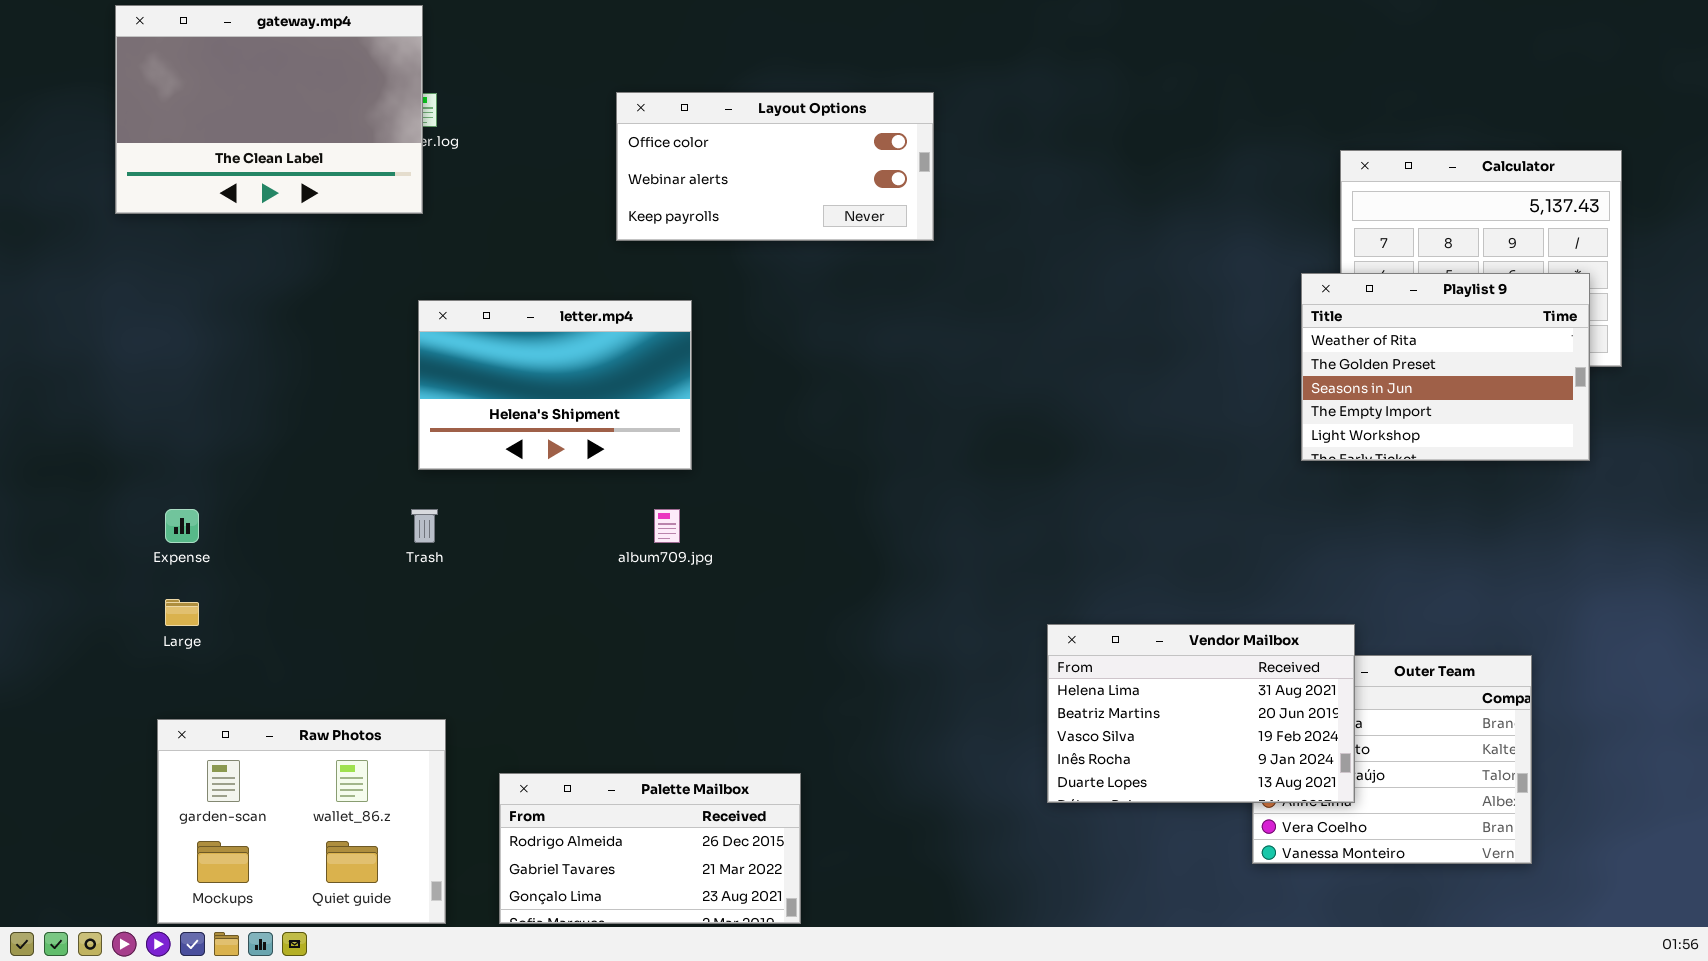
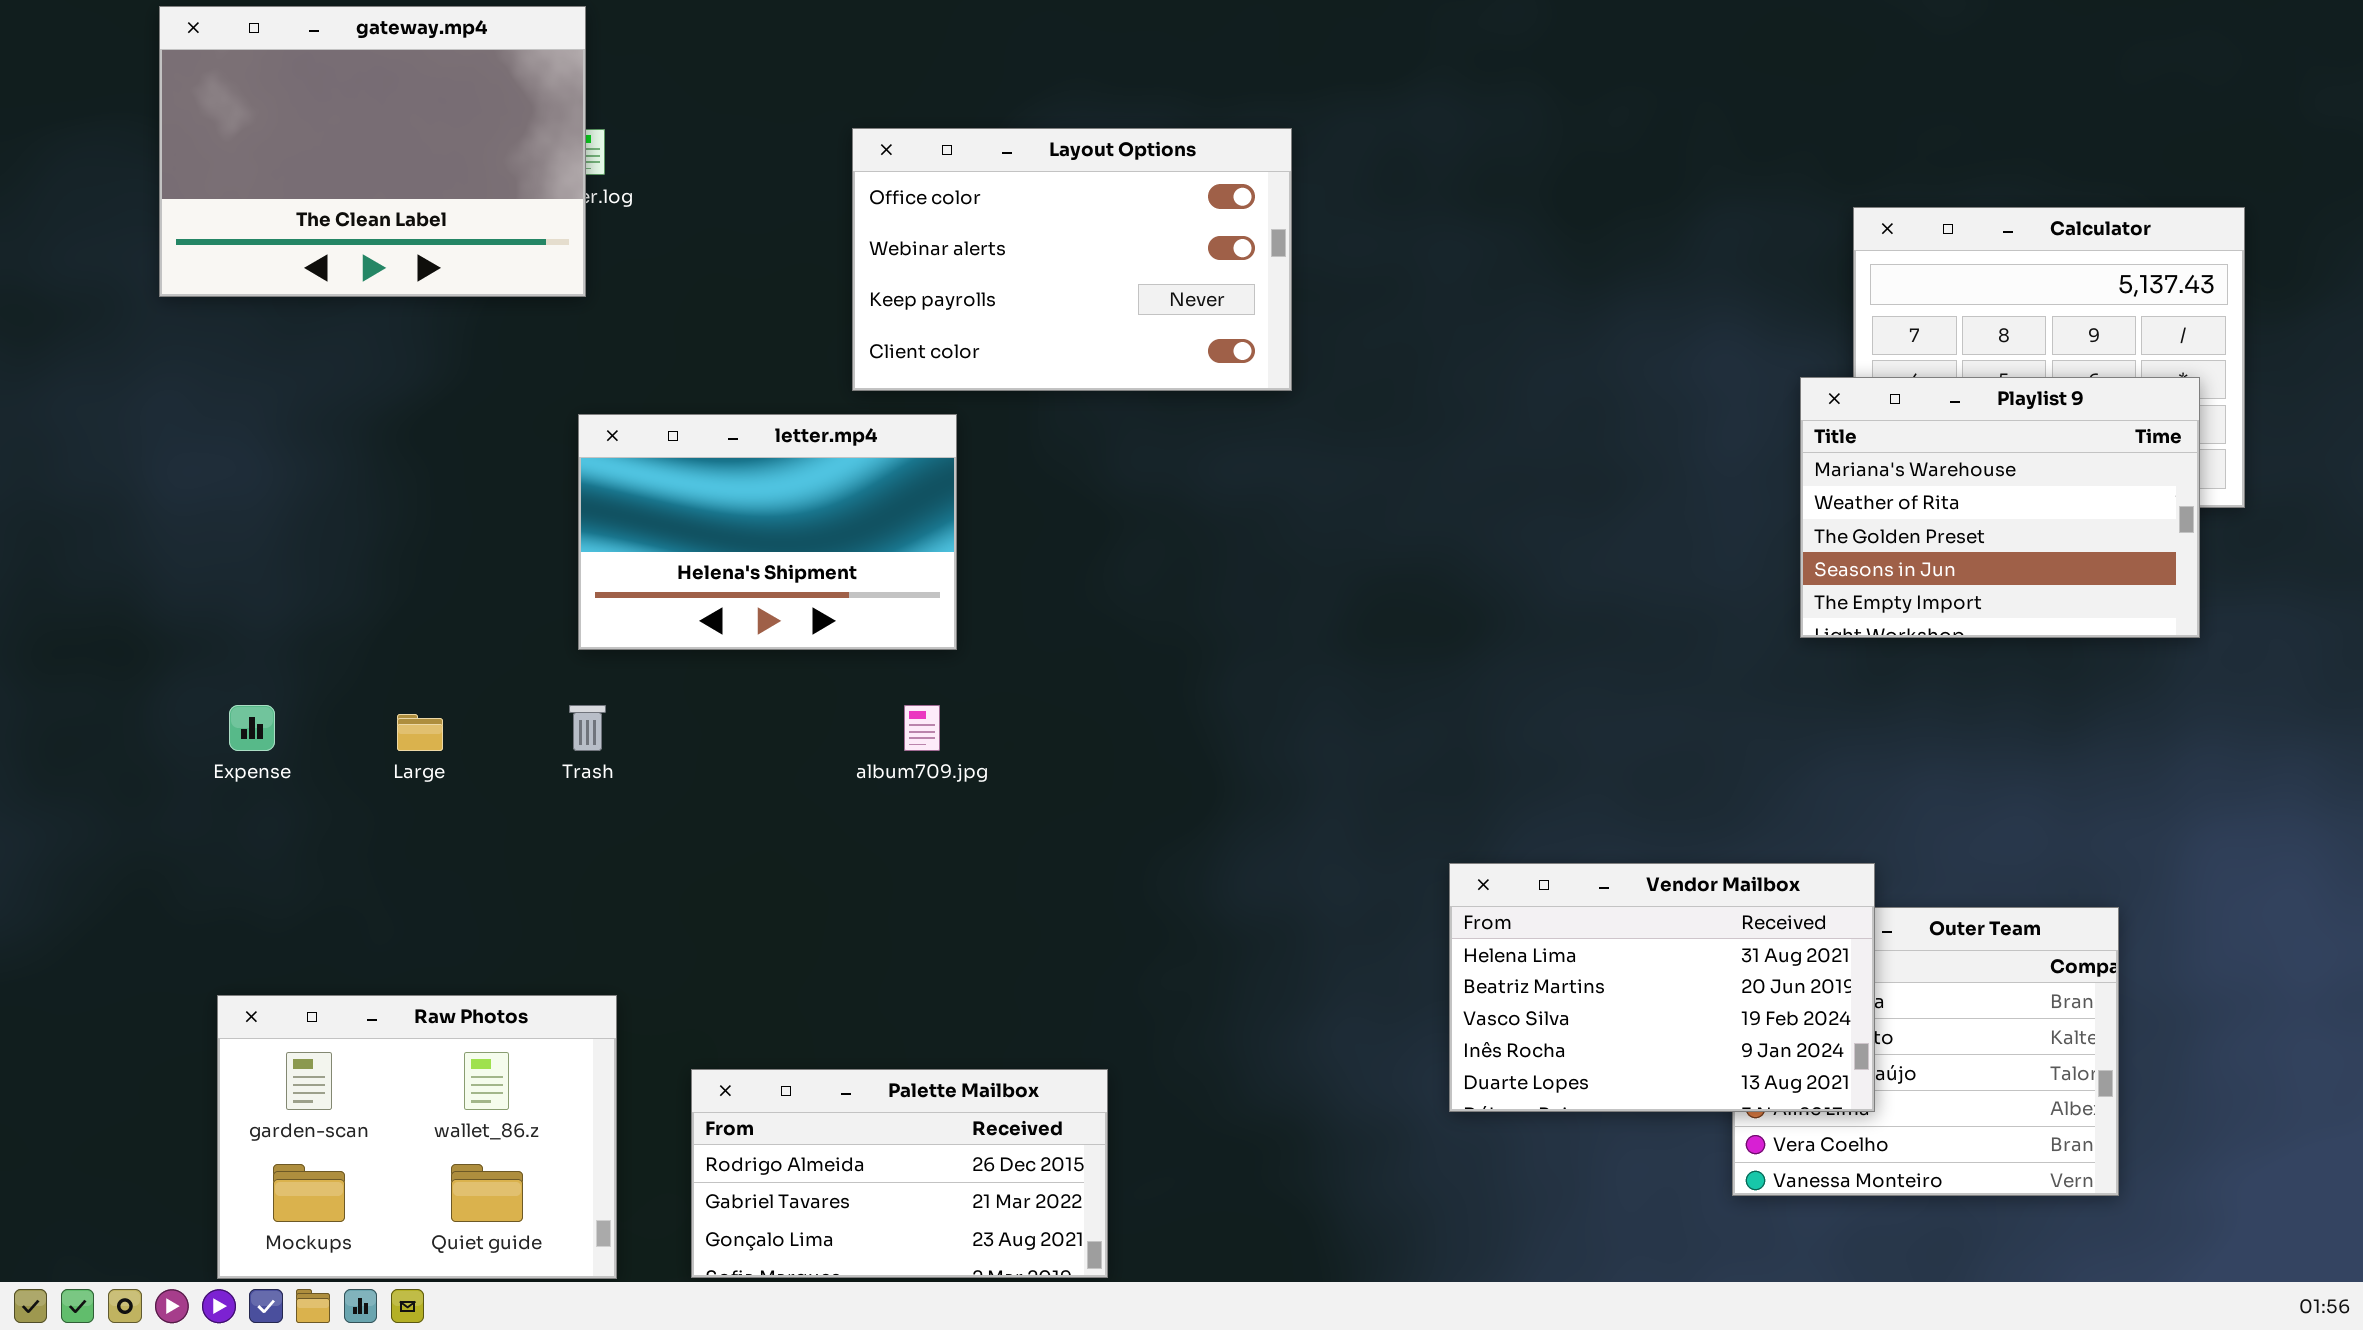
Layout Options: [616,92,934,241] -> [852,128,1292,391], resized
Playlist 9: [1301,273,1590,461] -> [1800,377,2200,638], scrolled up 1 row
Large: [165,599,199,626] -> [397,714,443,751], moved

